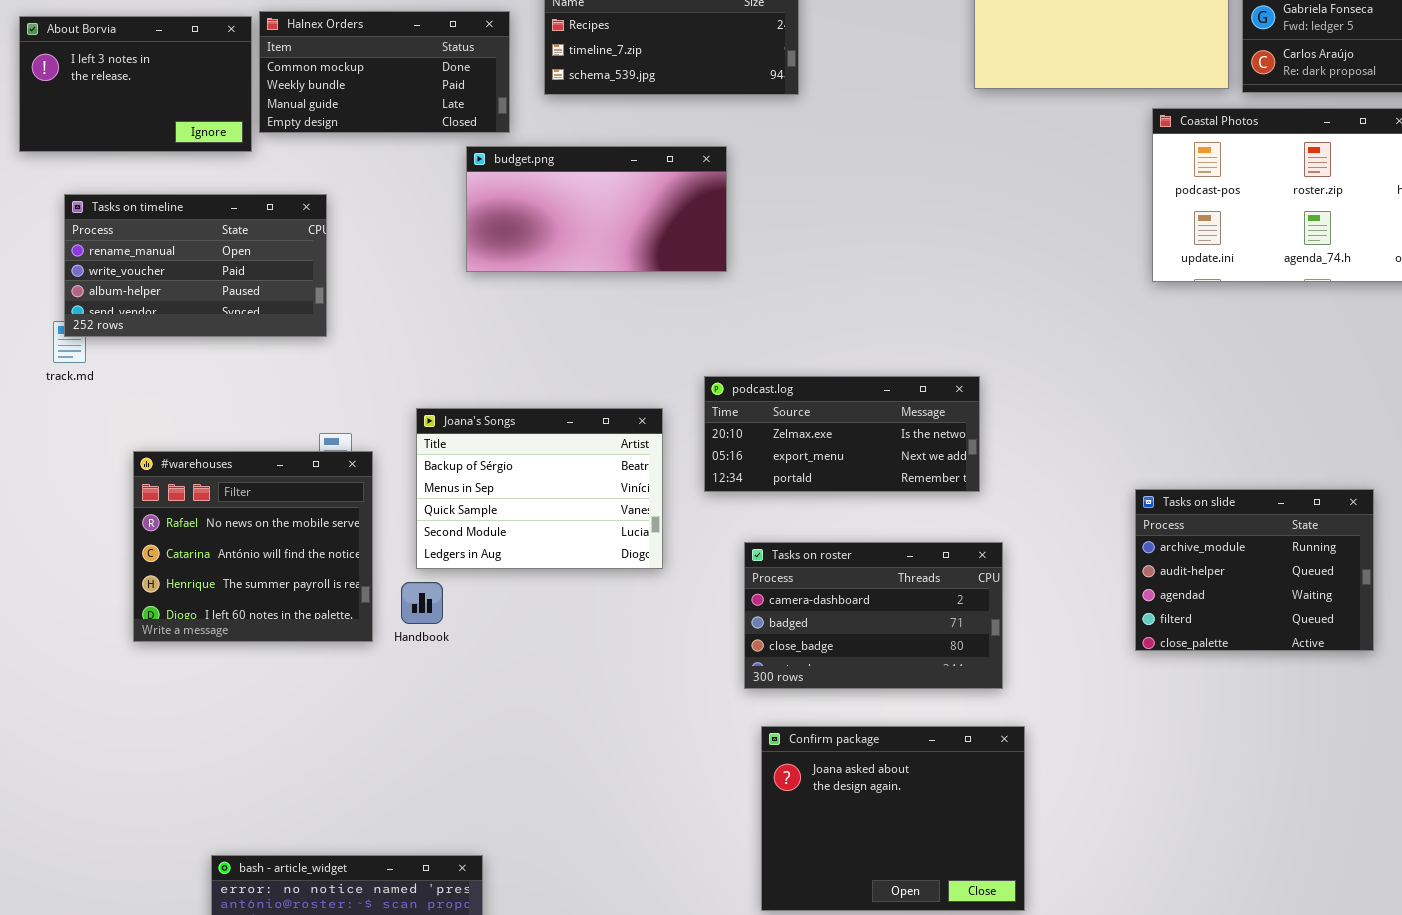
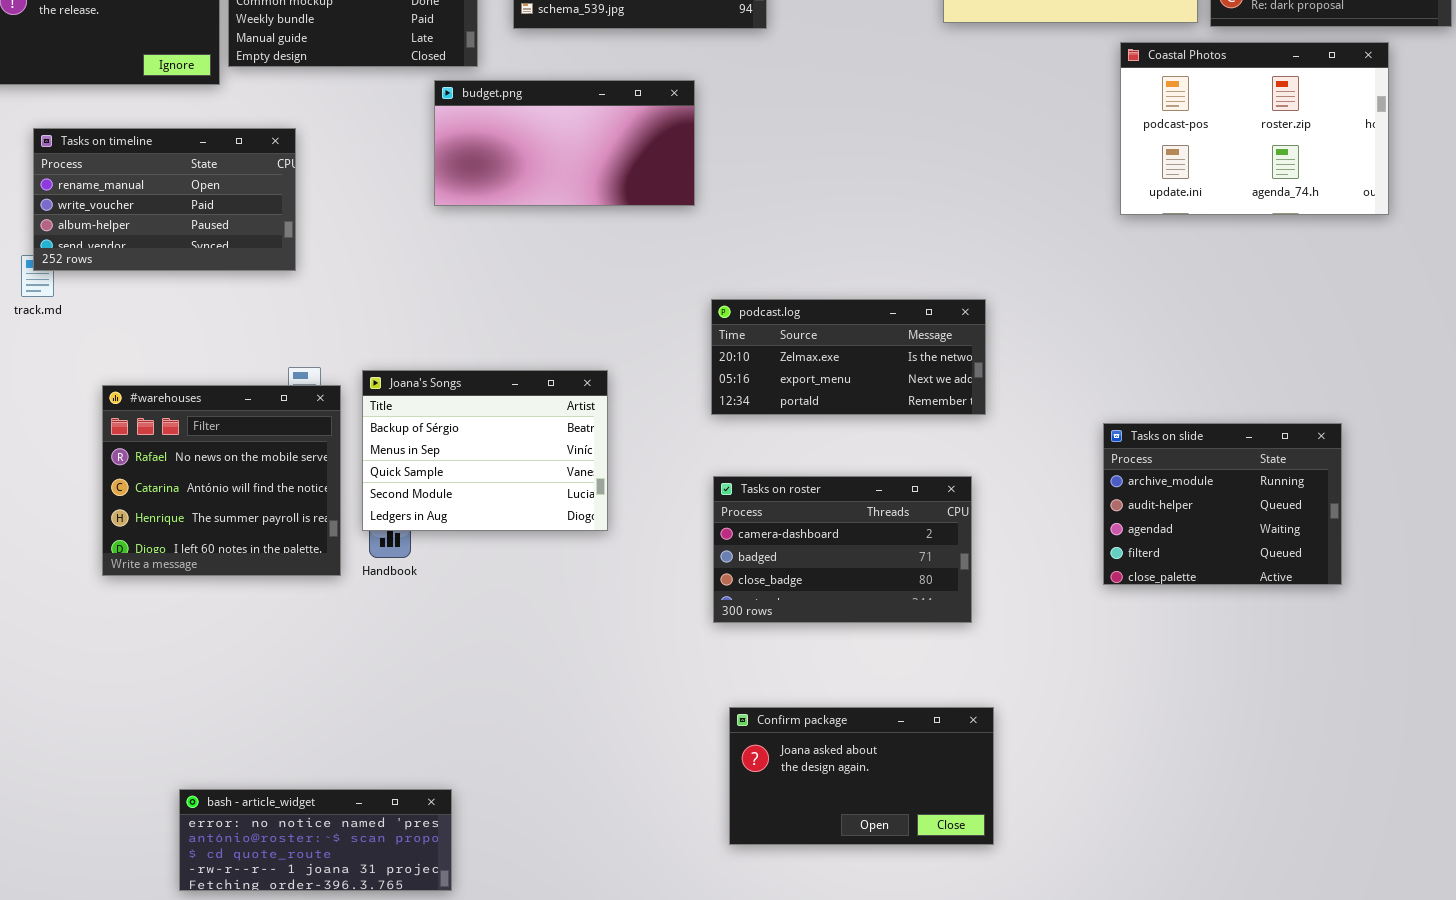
podcast.log: [704,376,980,492] -> [711,299,986,415], moved
Joana's Songs: [416,408,663,569] -> [362,370,608,531], moved
Confirm package: [761,726,1025,911] -> [729,707,994,845], resized

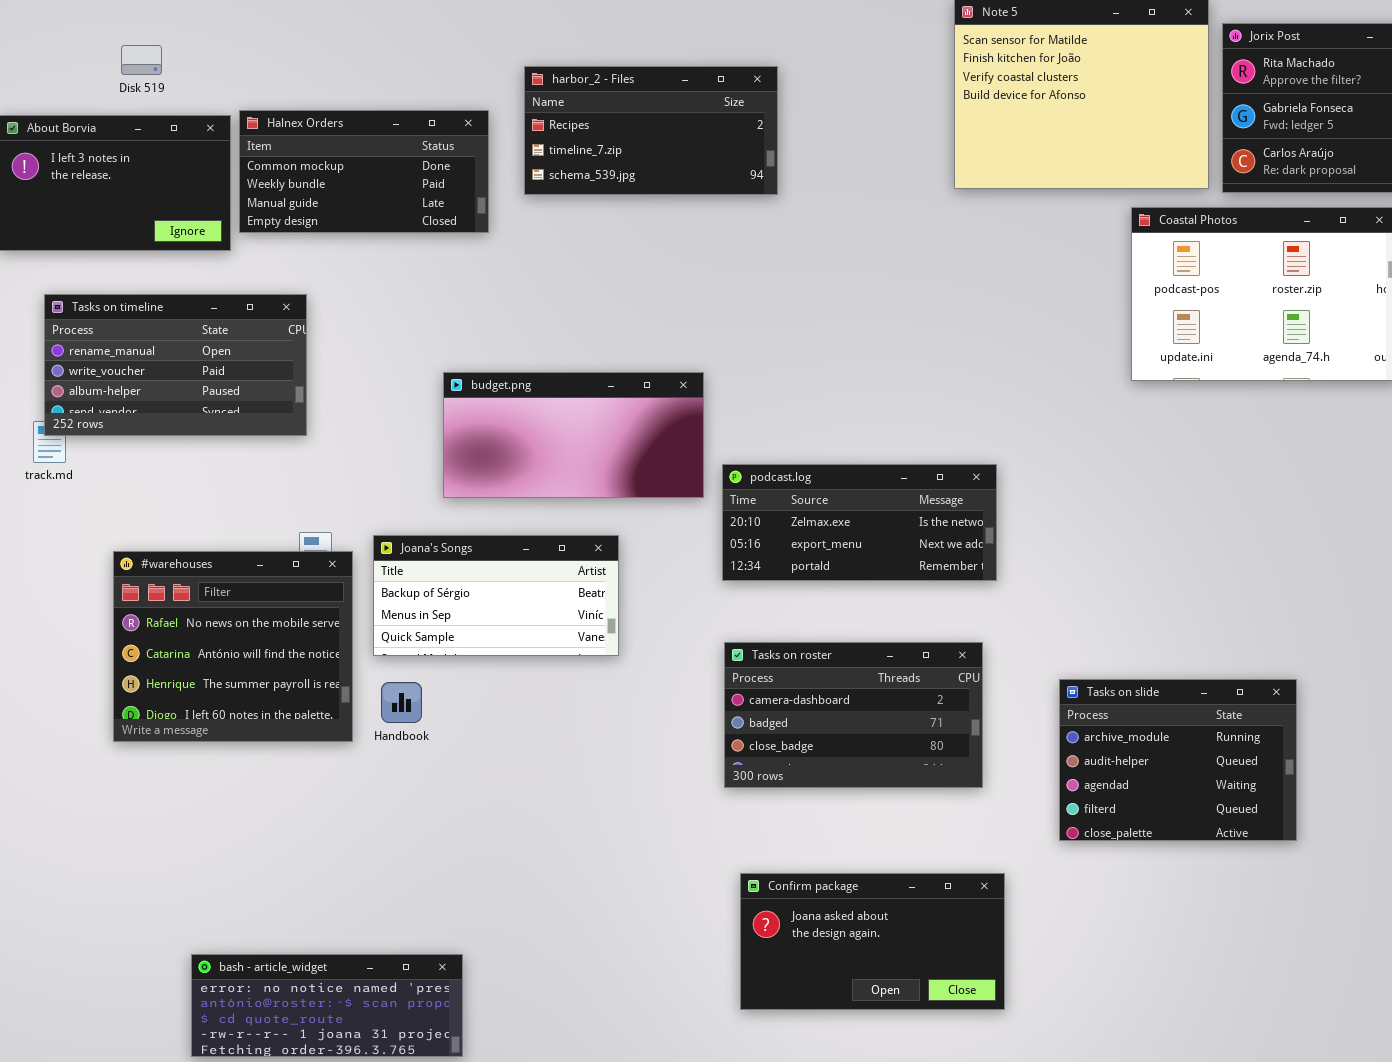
budget.png: [434,80,695,206] -> [443,372,704,498], moved
Joana's Songs: [362,370,608,531] -> [373,535,619,656], resized
Tasks on slide: [1103,423,1342,585] -> [1059,679,1297,841], moved

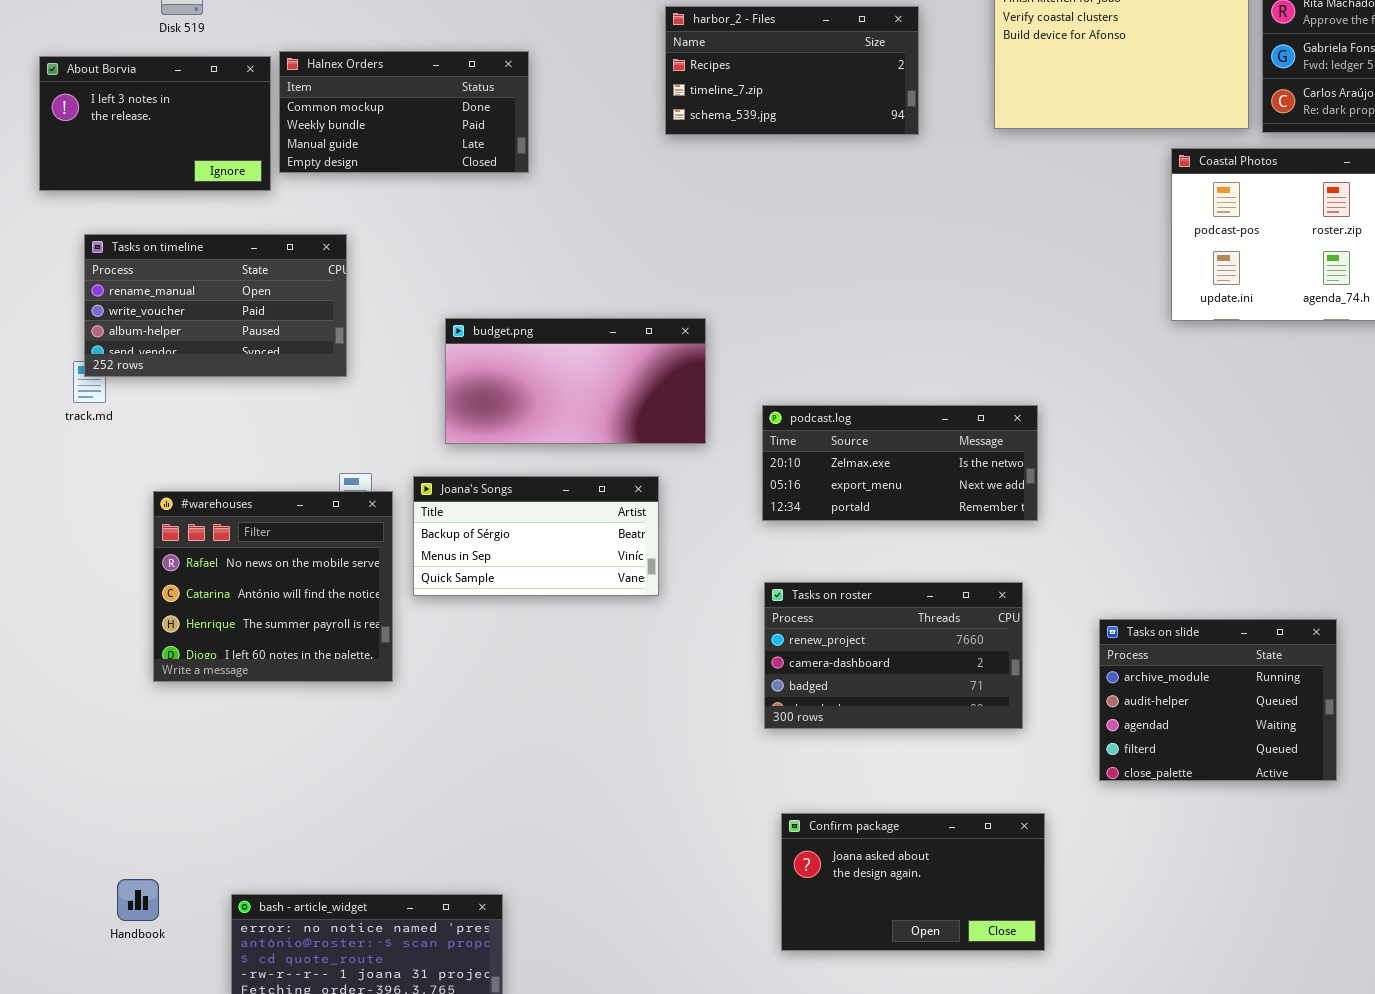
harbor_2 - Files: [524,66,778,195] -> [665,6,919,135], moved
budget.png: [443,372,704,498] -> [445,318,706,444], moved
Tasks on roster: [724,642,983,788] -> [764,582,1023,729], scrolled up 1 row
Handbook: [381,682,422,723] -> [117,879,159,921], moved

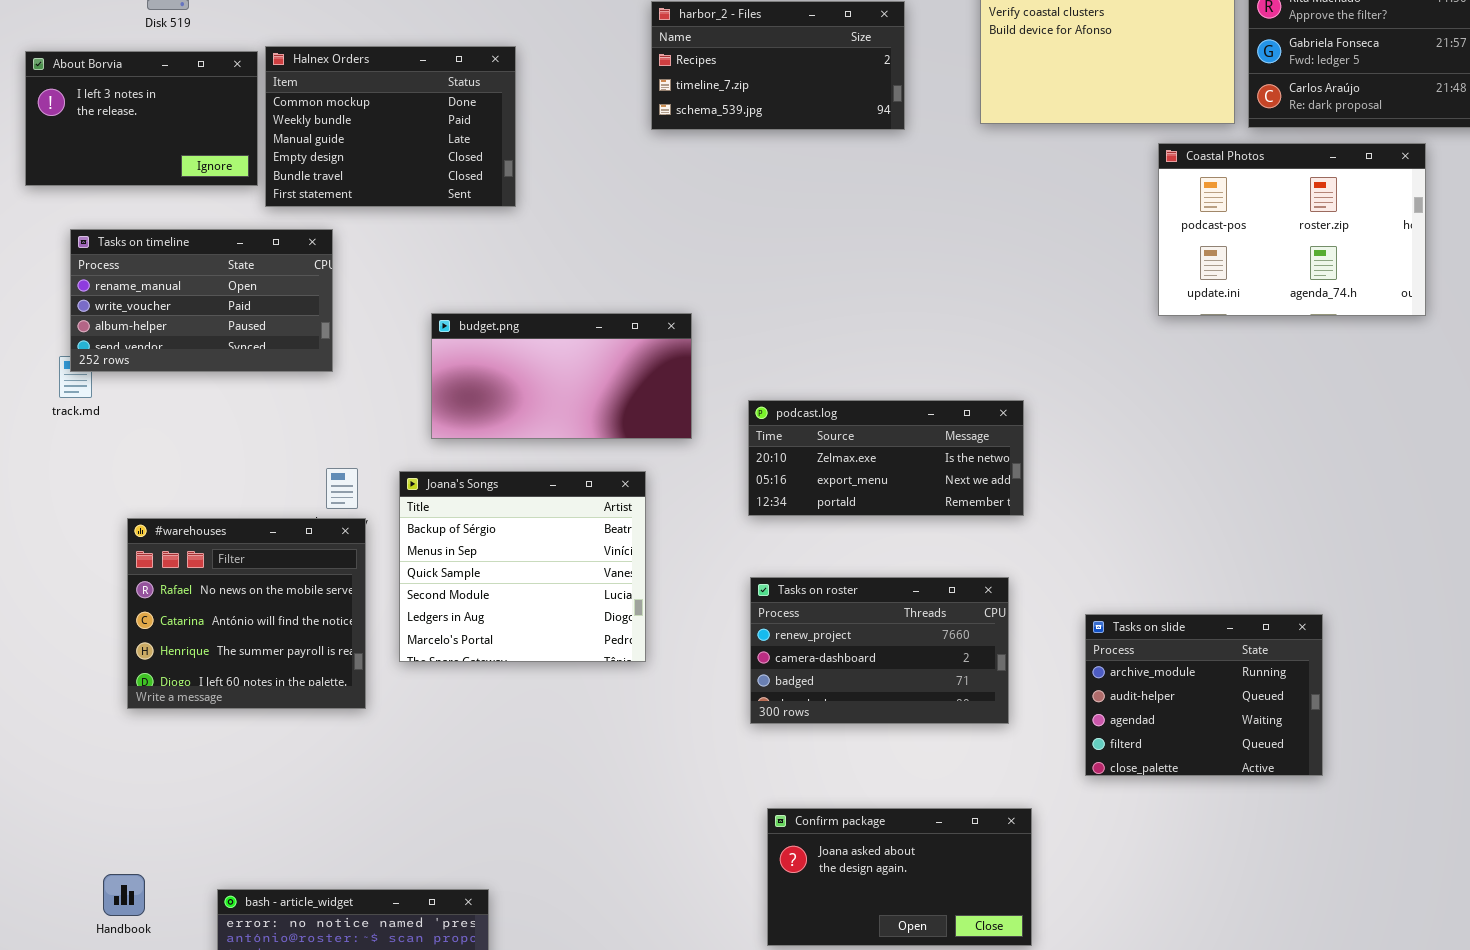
Halnex Orders: [279,51,529,173] -> [265,46,516,207], resized
Joana's Songs: [413,476,659,596] -> [399,471,646,662], resized
#warehouses: [153,491,393,682] -> [127,518,366,709], moved

